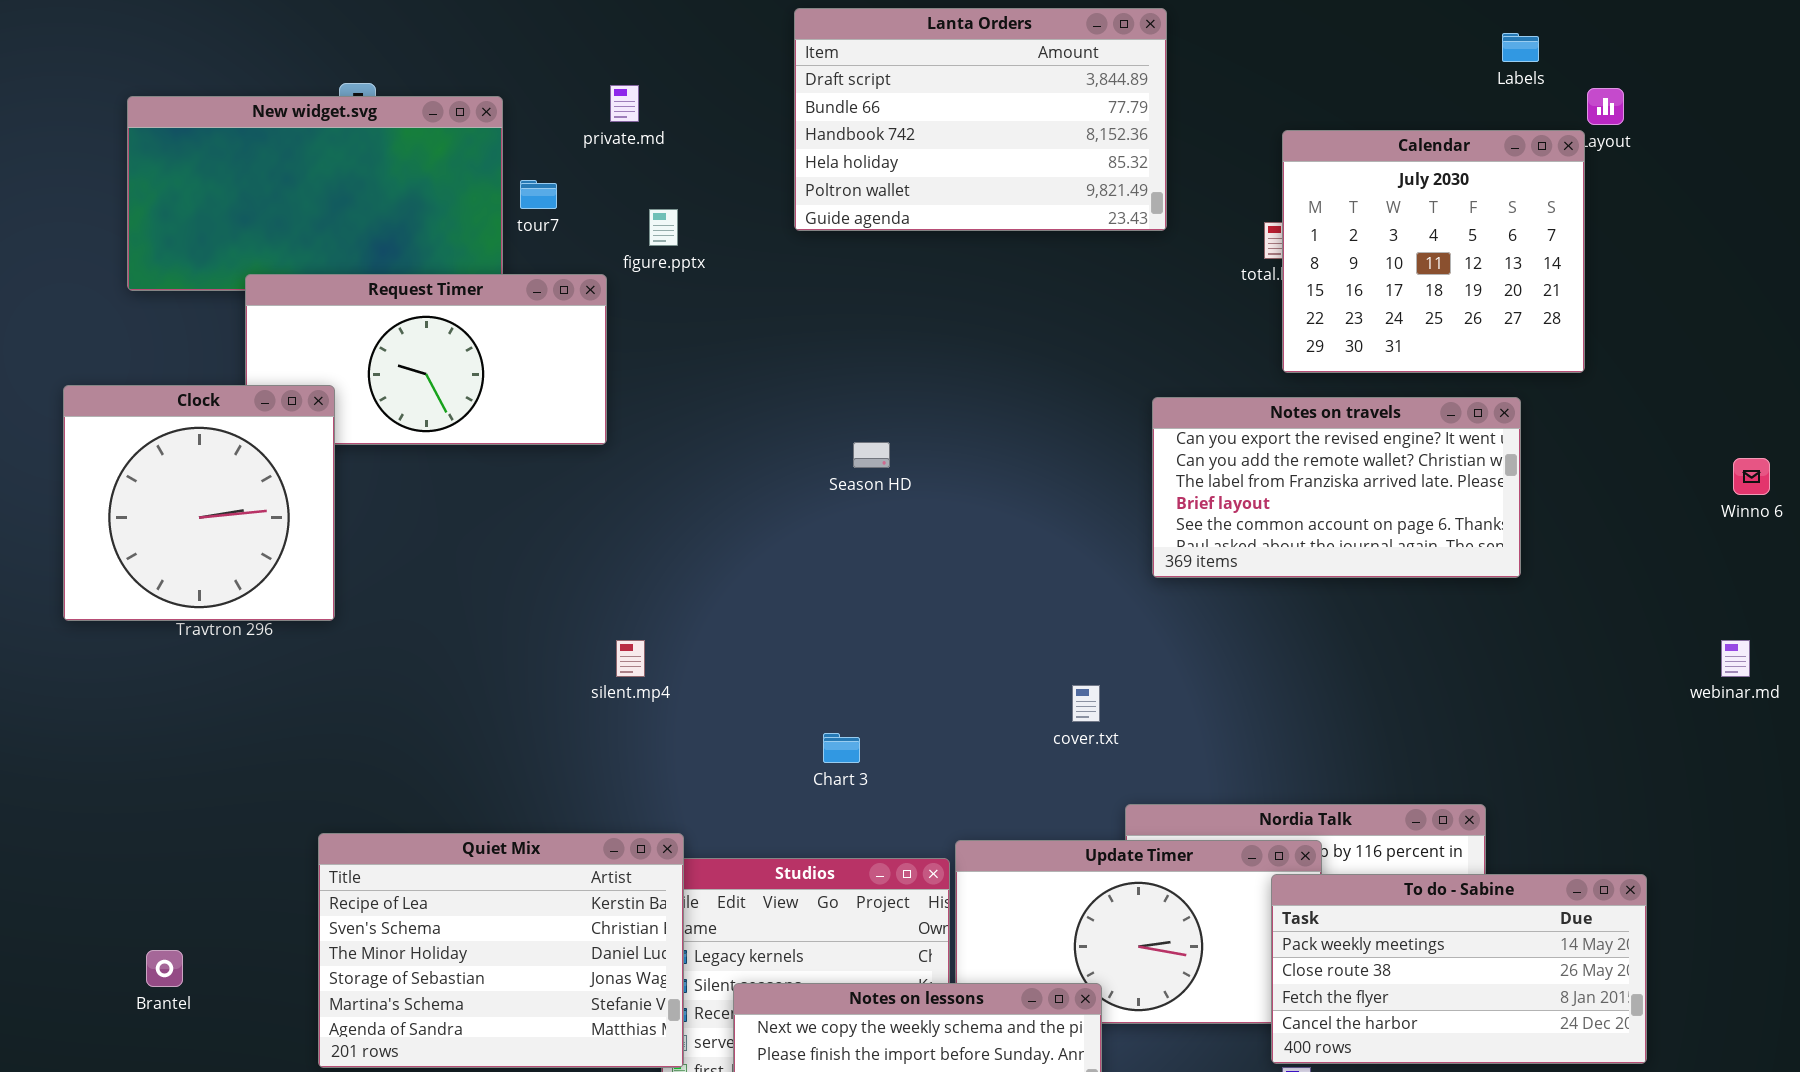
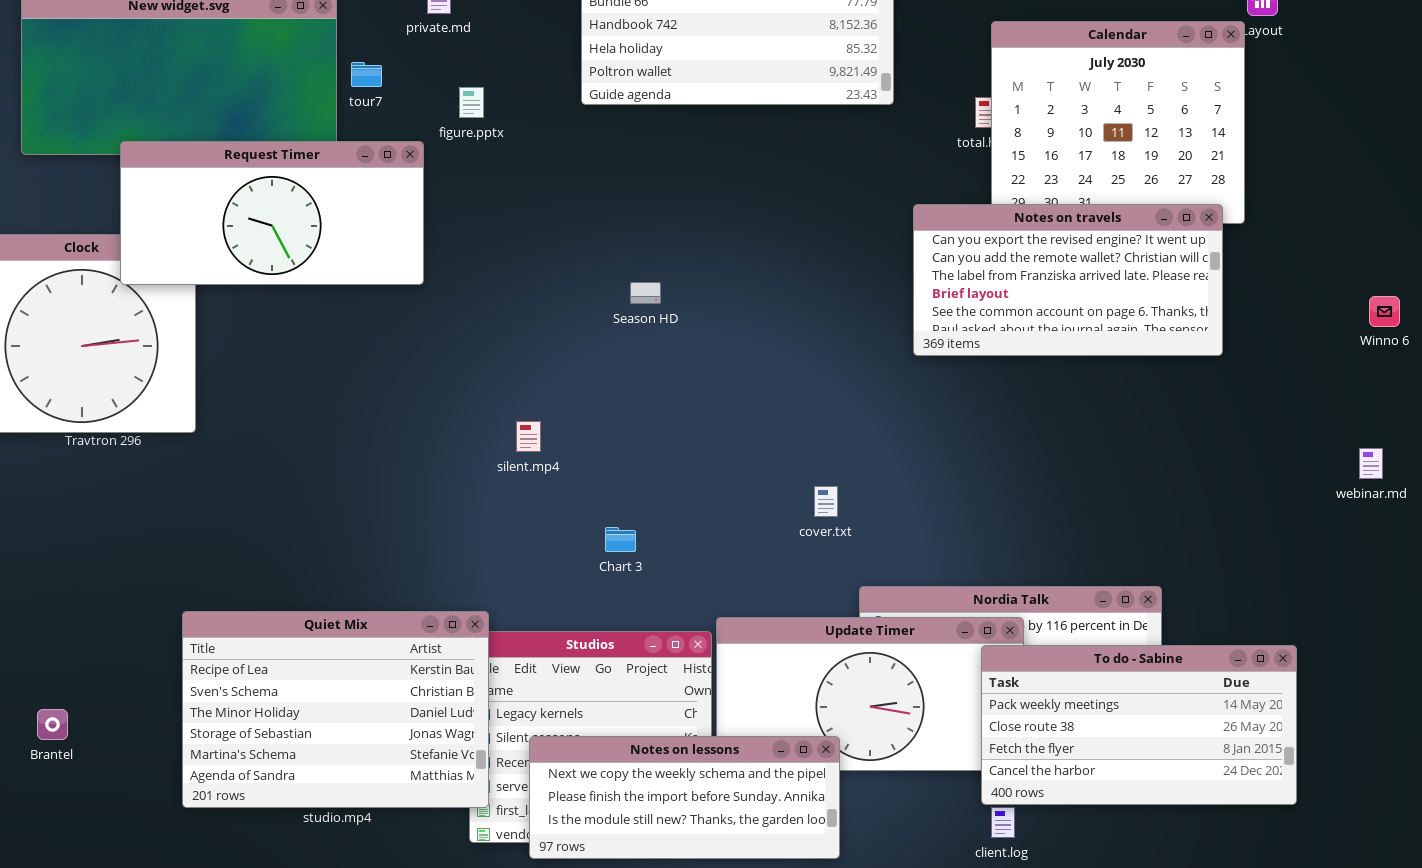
Request Timer: [245,274,607,445] -> [120,141,424,285], raised
Notes on travels: [1152,397,1521,578] -> [913,204,1223,356], moved
silent.mp4: [616,640,645,677] -> [516,421,541,452], moved

